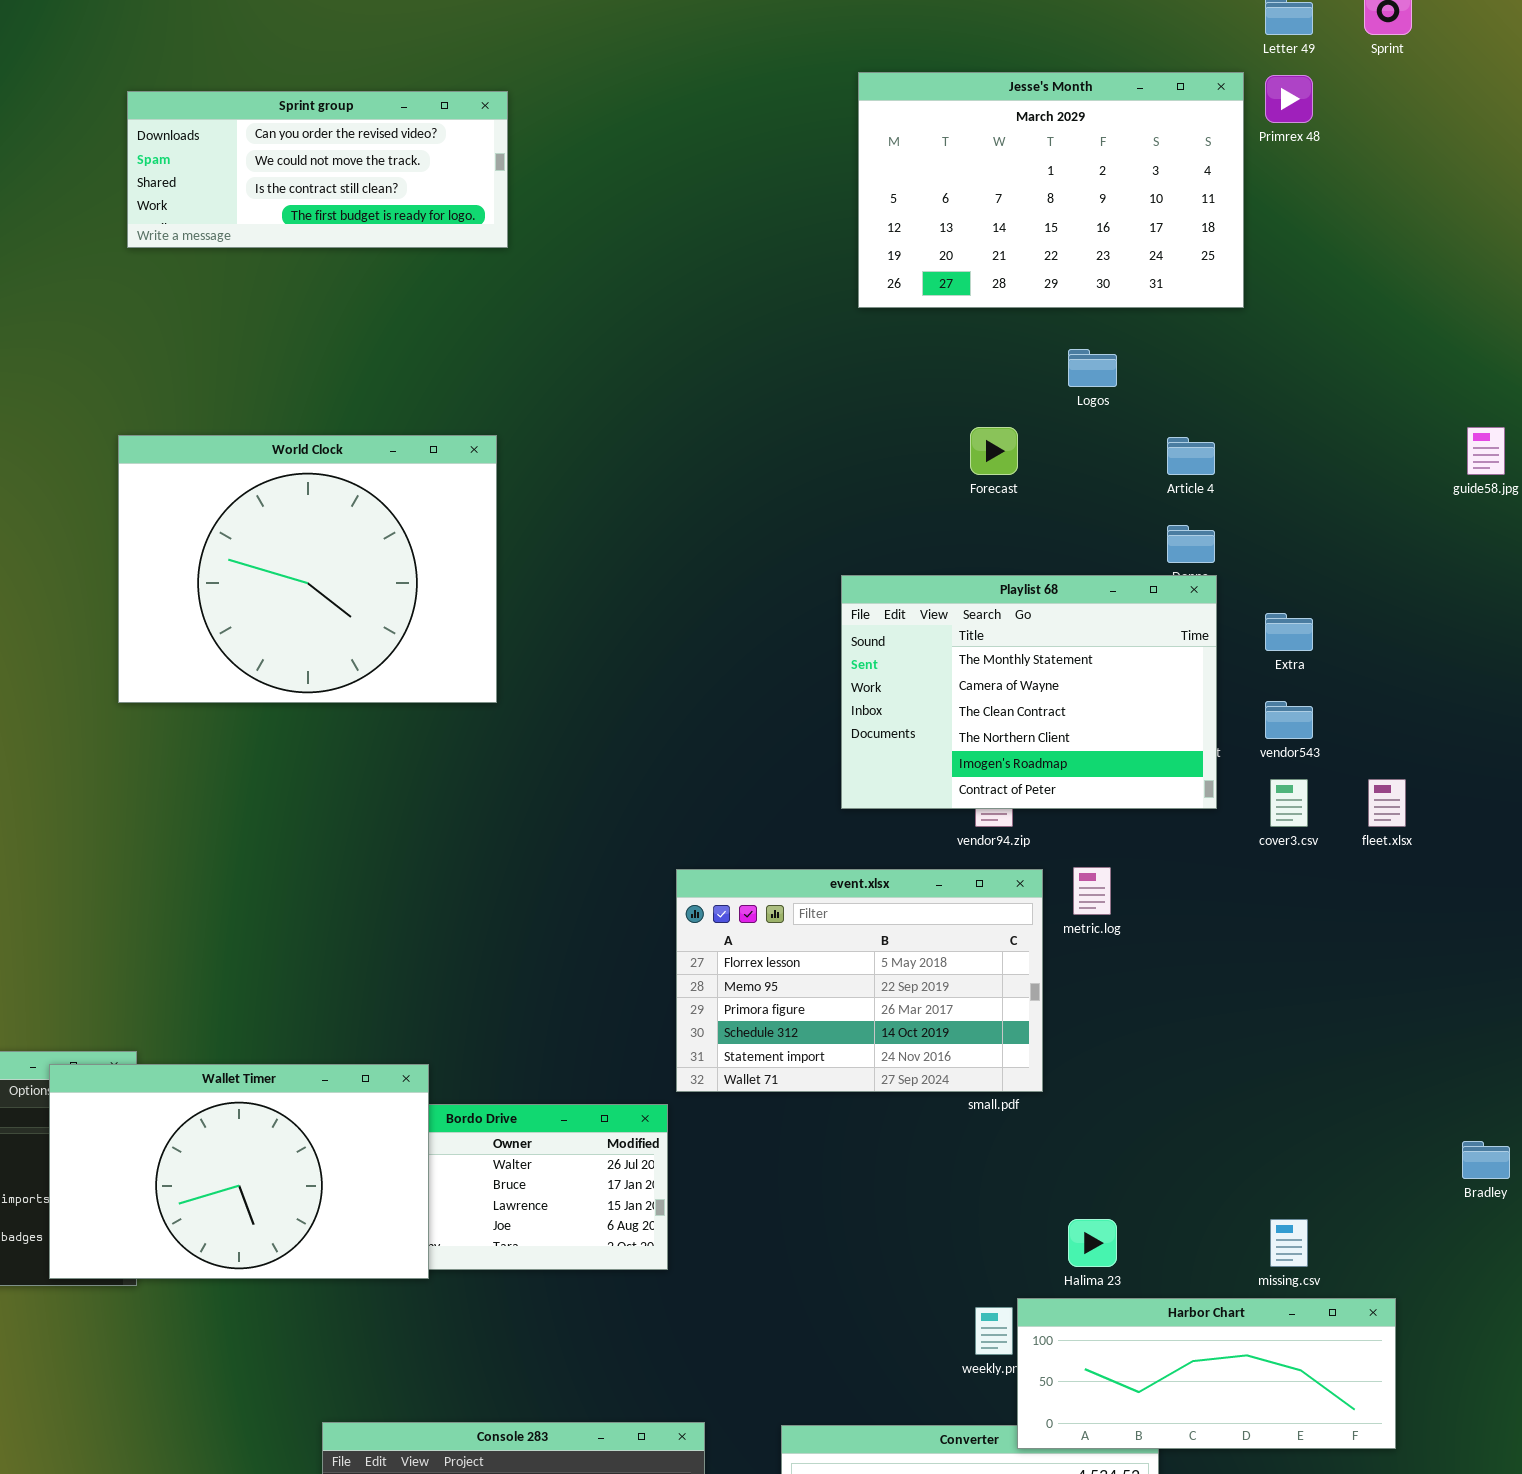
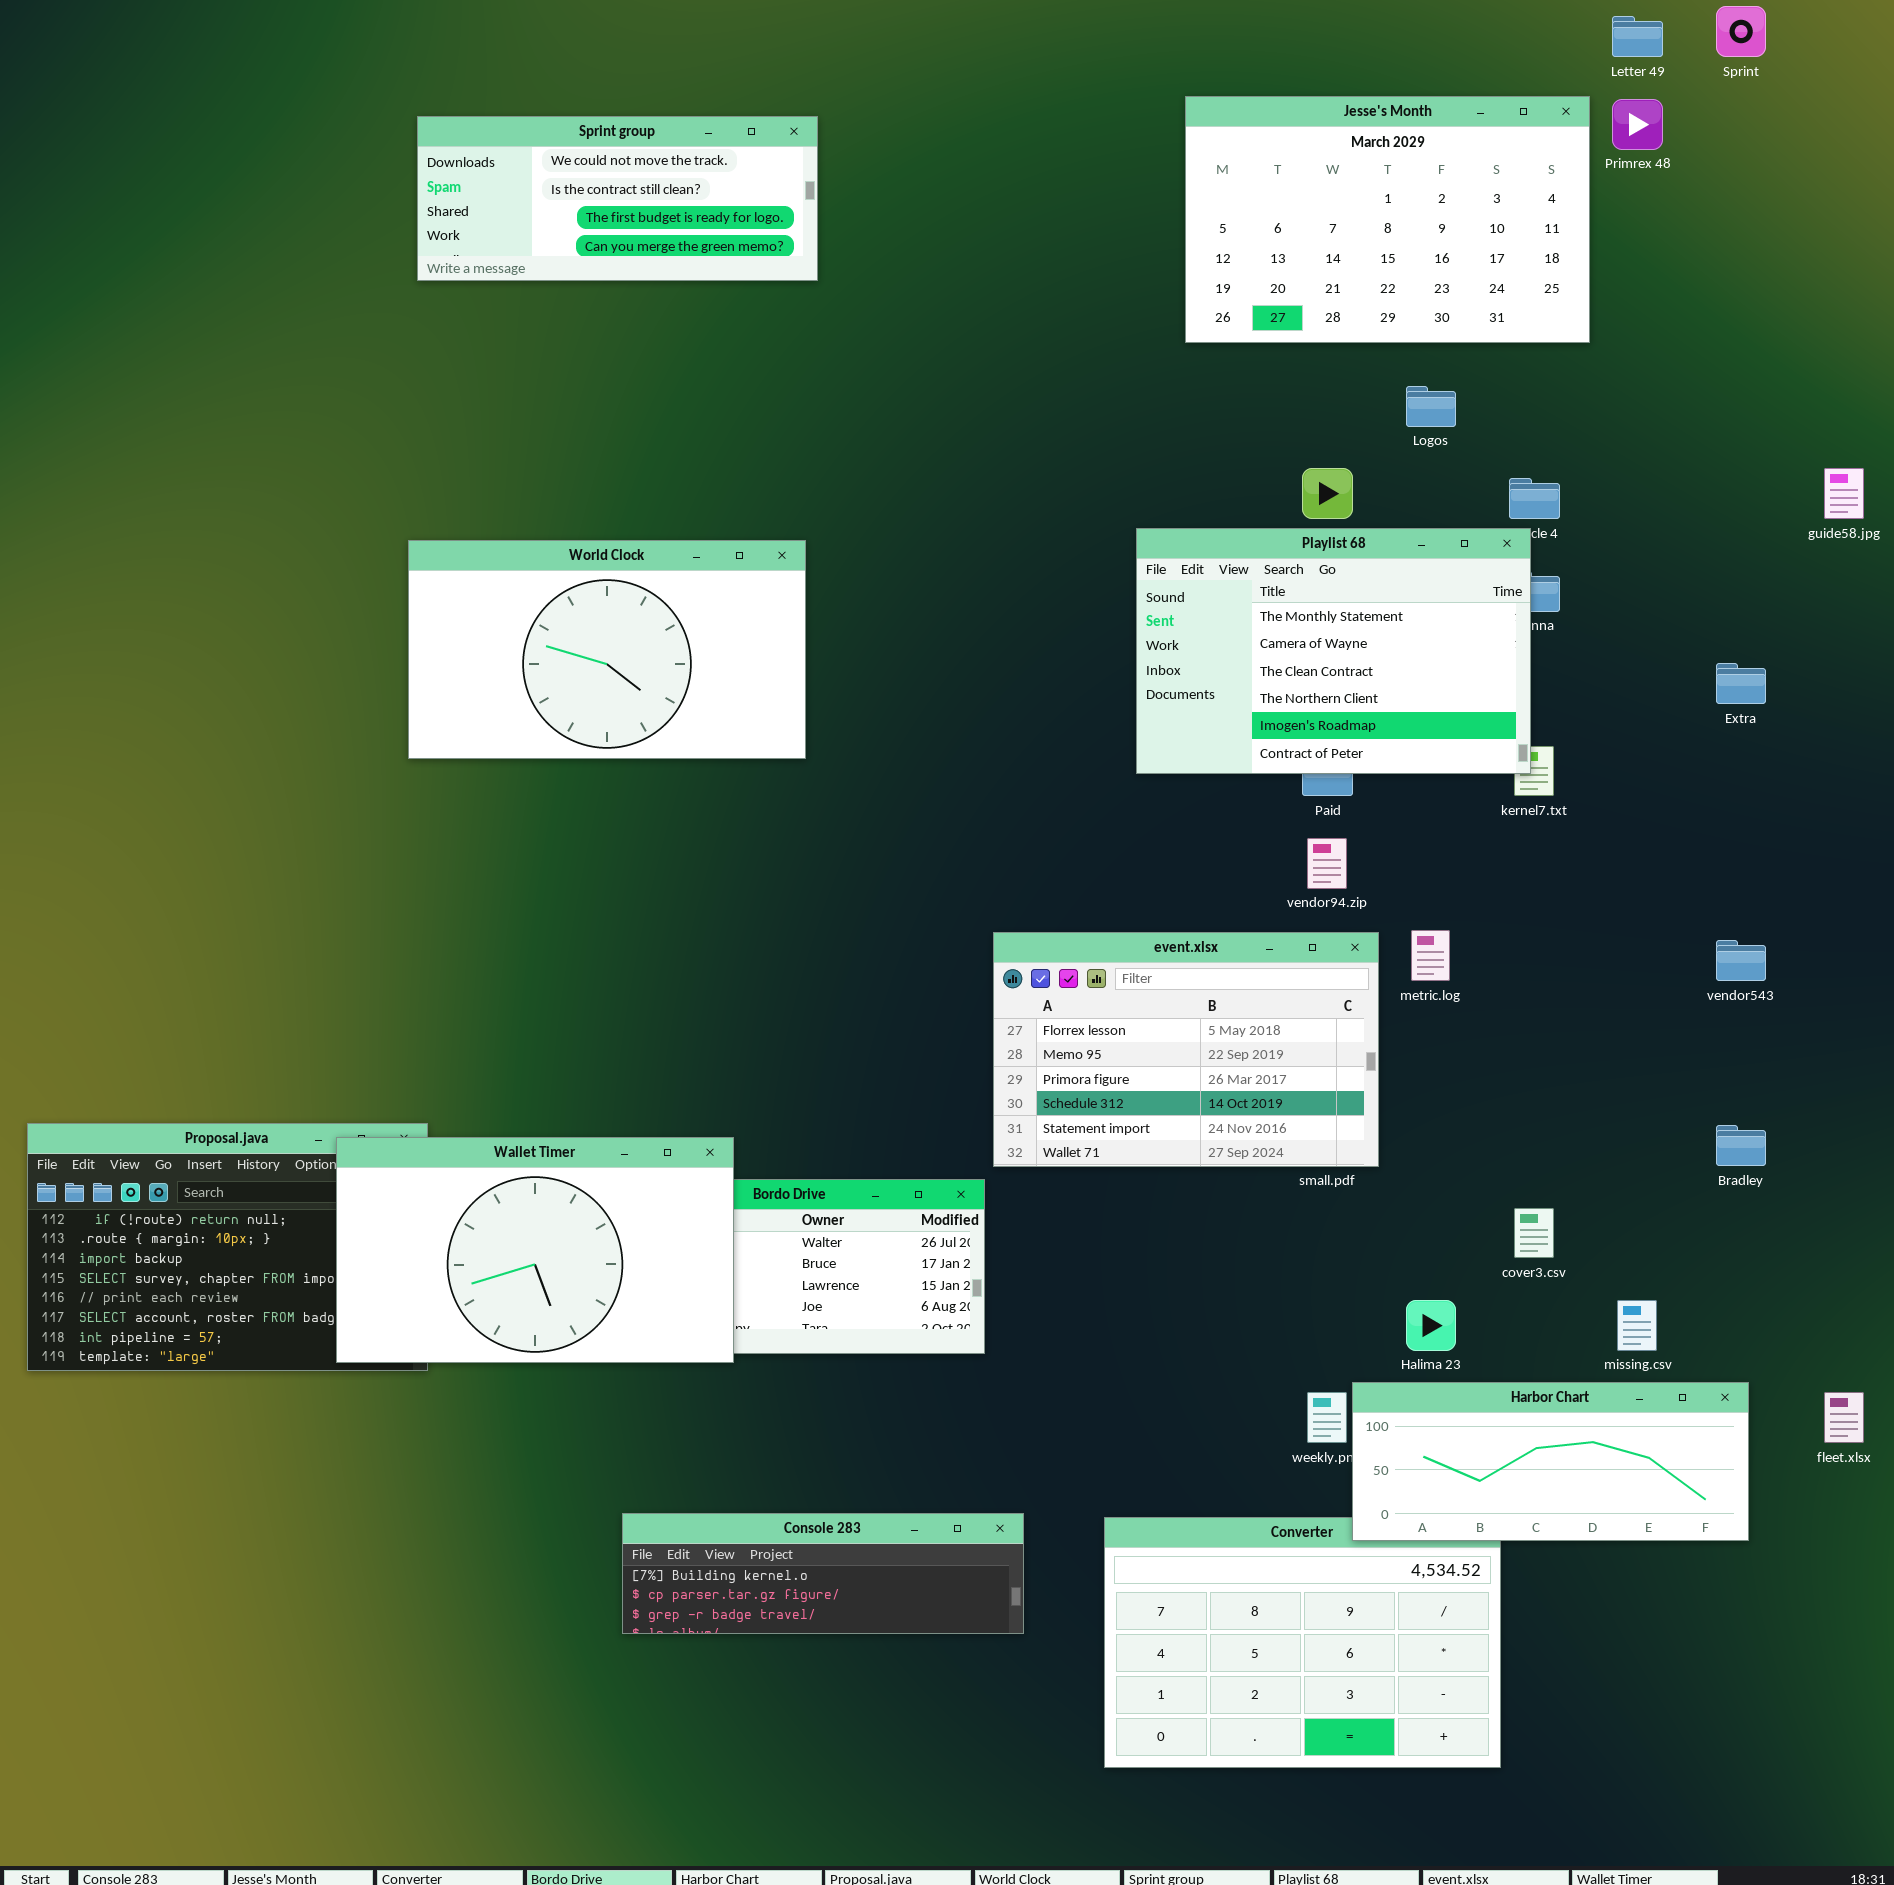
Sprint group: [127,91,508,248] -> [417,116,818,281], scrolled down 1 row
World Clock: [118,435,497,703] -> [408,540,806,759], resized
Playlist 68: [841,575,1217,809] -> [1136,528,1531,774], moved
Extra: [1265,613,1313,651] -> [1716,663,1766,704], moved
vendor543: [1265,701,1313,739] -> [1716,940,1766,981], moved
cover3.csv: [1270,779,1308,827] -> [1514,1208,1554,1258], moved
fleet.xlsx: [1368,779,1406,827] -> [1824,1392,1864,1443], moved
Bradley: [1462,1141,1510,1179] -> [1716,1125,1766,1166], moved

